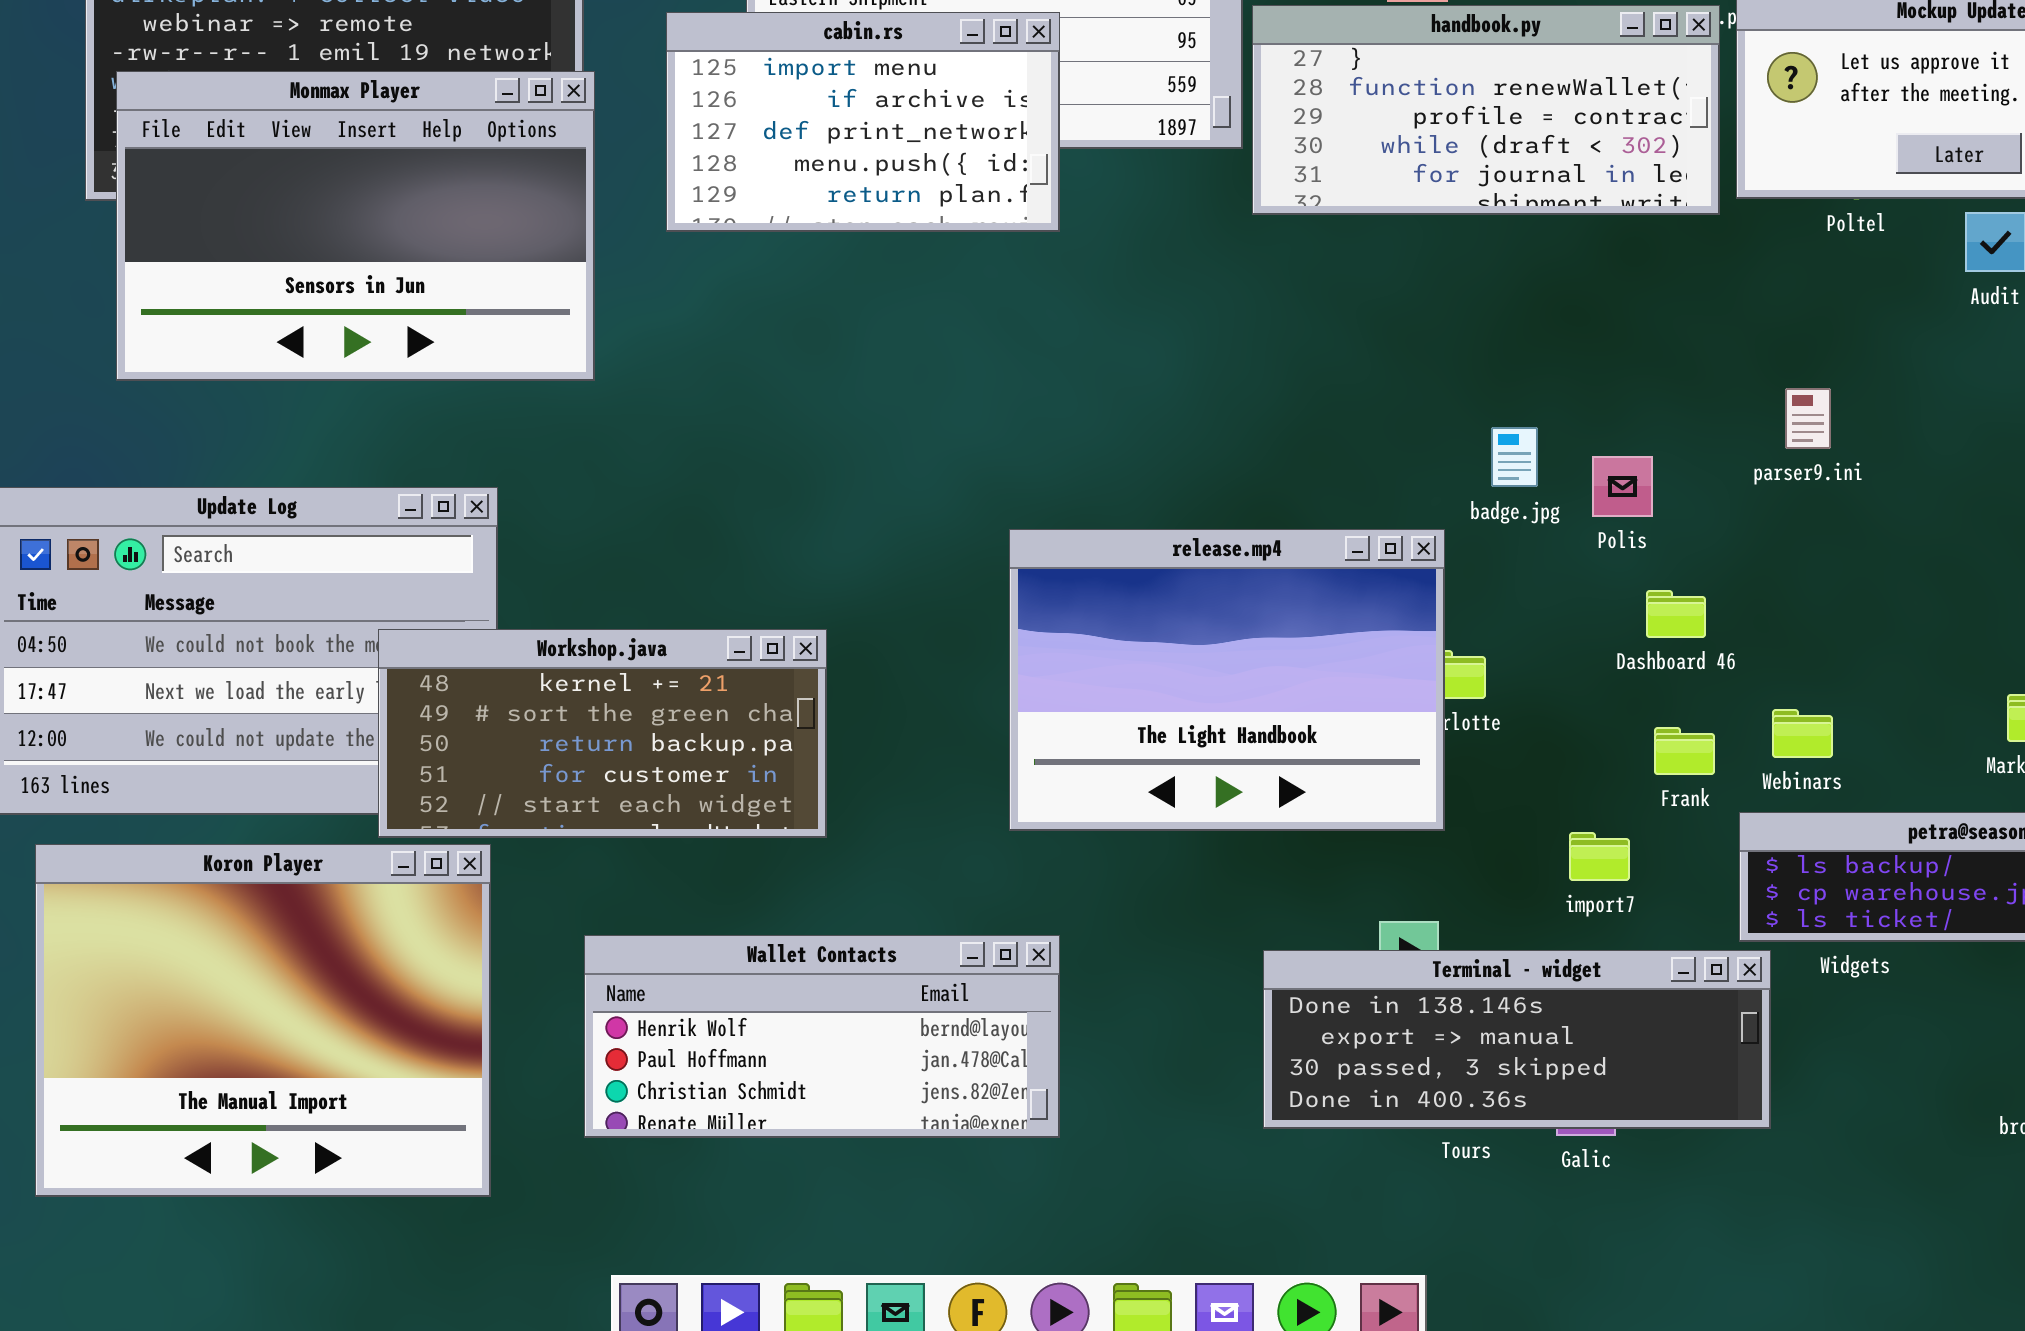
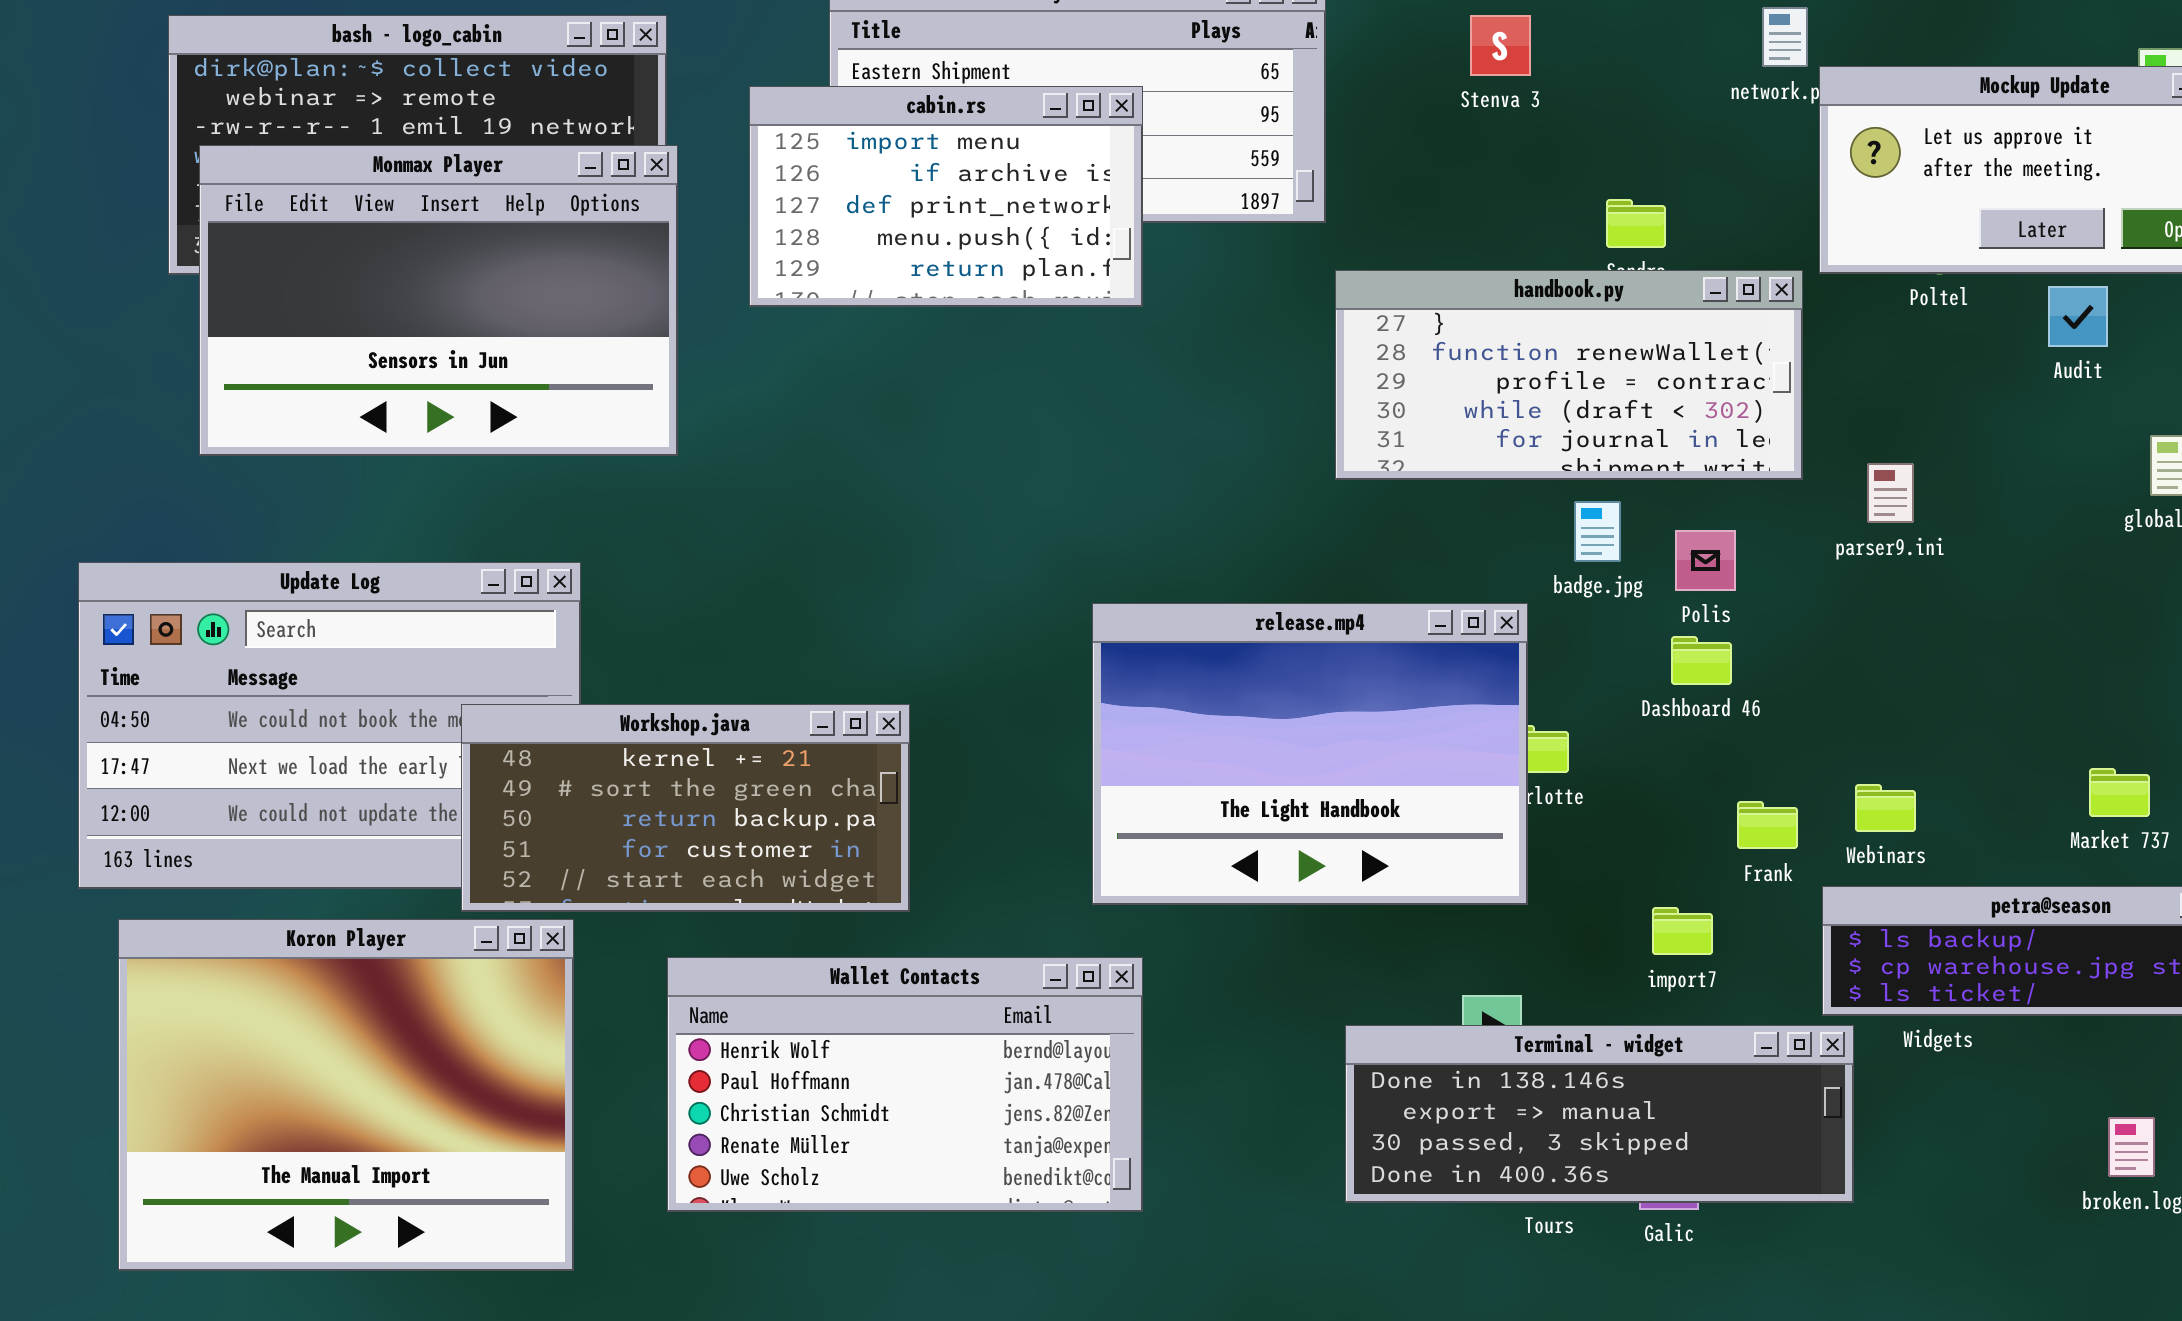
handbook.py: [1252,5,1720,215] -> [1335,270,1803,480], moved
Dashboard 46: [1646,590,1706,638] -> [1671,636,1732,685], moved
Wallet Contacts: [584,935,1060,1138] -> [667,957,1143,1212], resized

